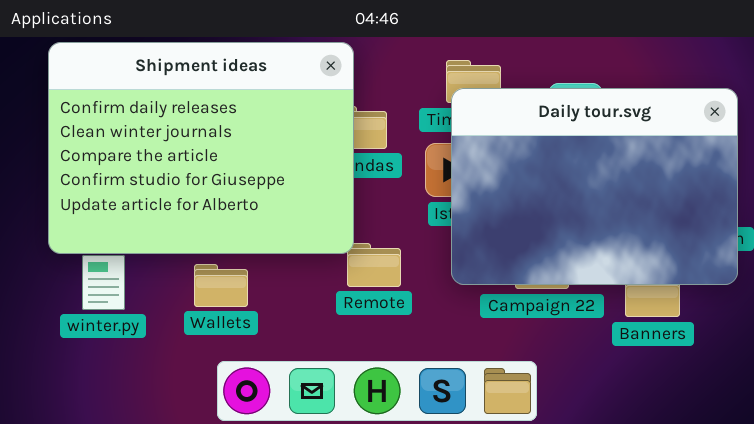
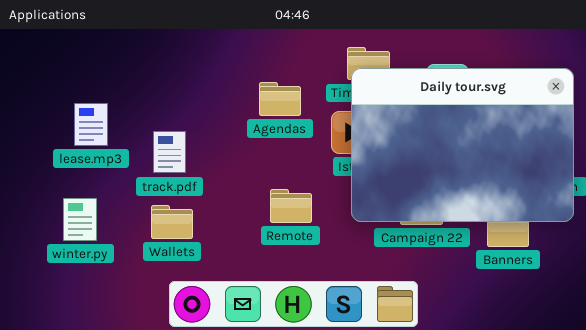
Shipment ideas: [48,42,354,254] -> none, closed

